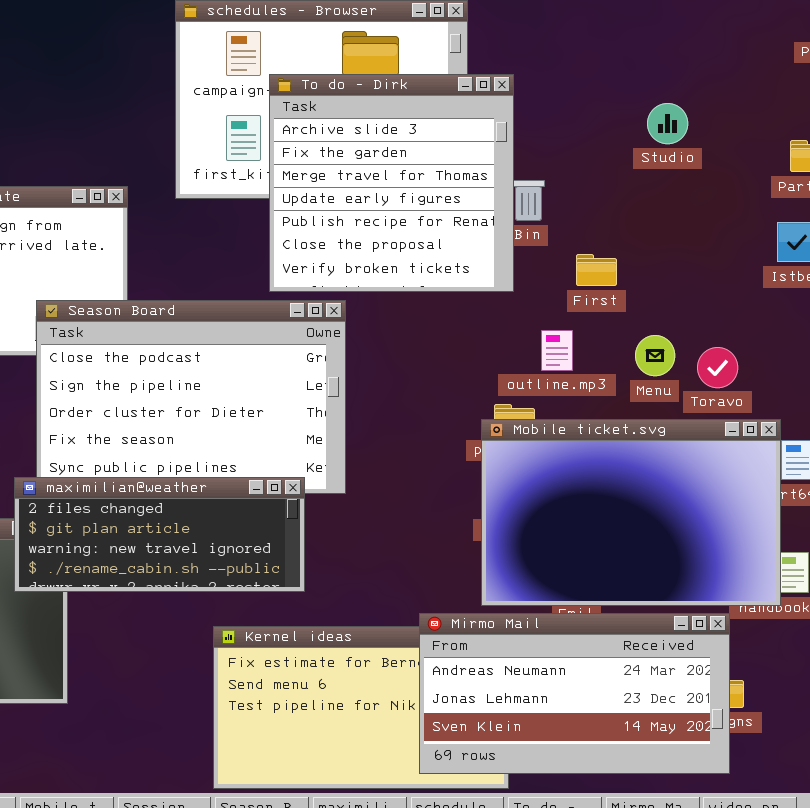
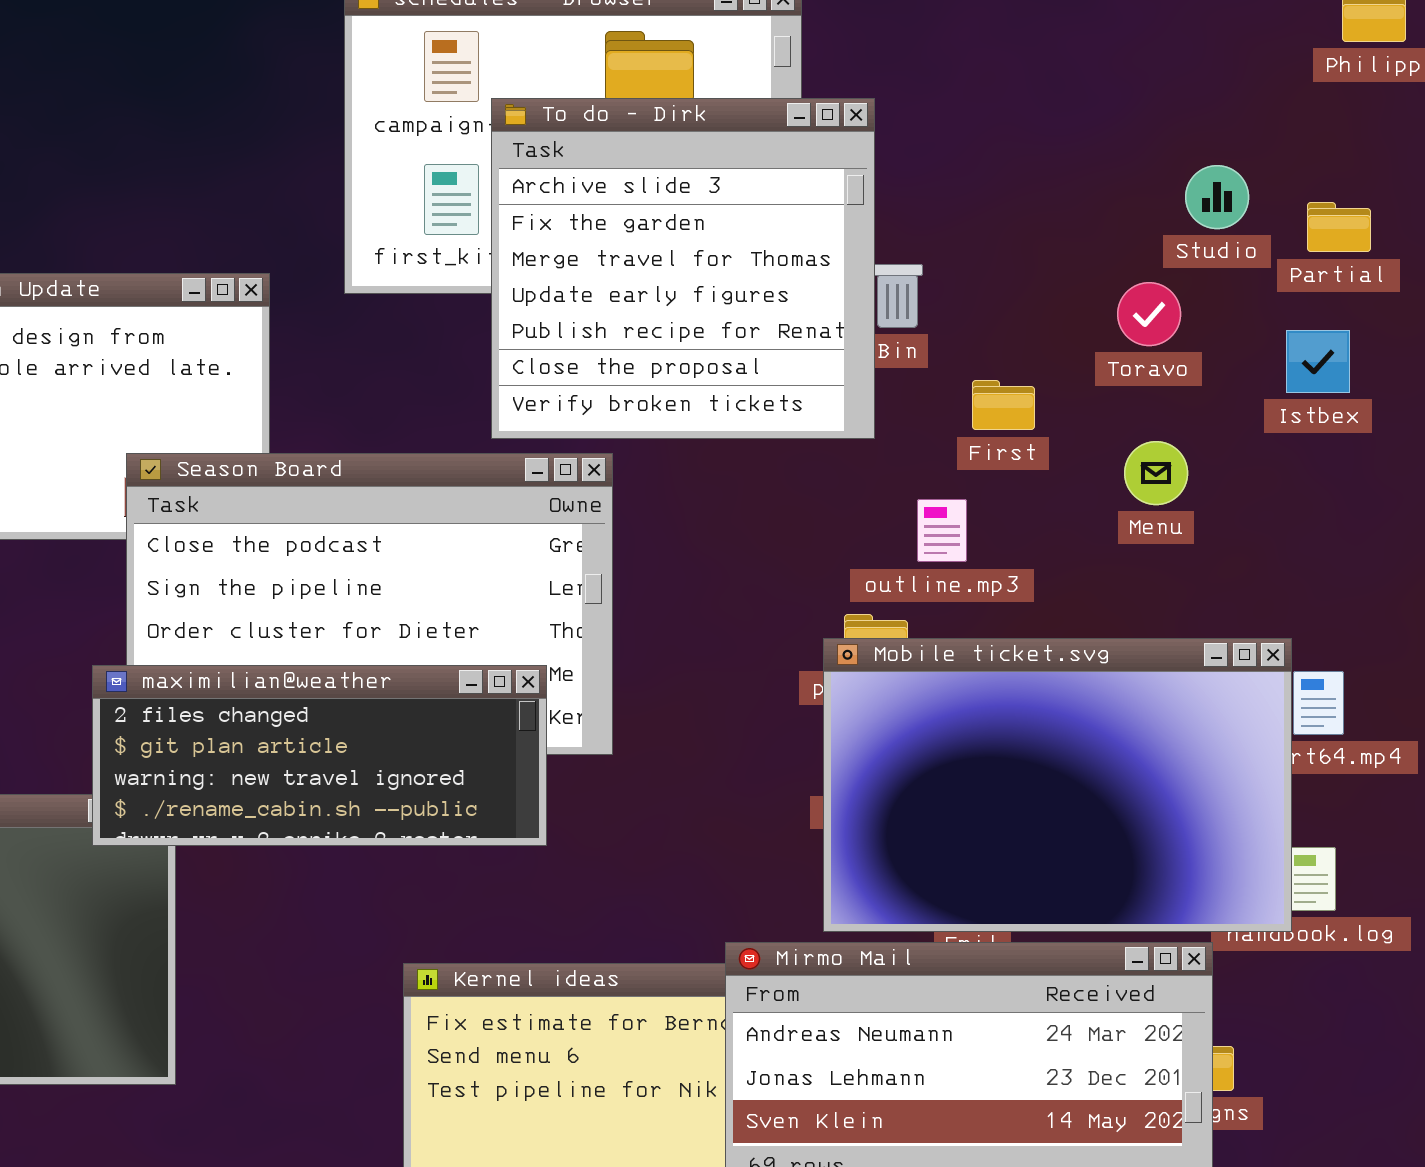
Studio: [647,103,688,144] -> [1185,165,1249,229], moved
Menu: [635,335,675,376] -> [1124,441,1188,505], moved
Toravo: [697,347,738,388] -> [1117,282,1181,346], moved
maximilian@weather: [14,477,305,592] -> [92,665,547,846], moved

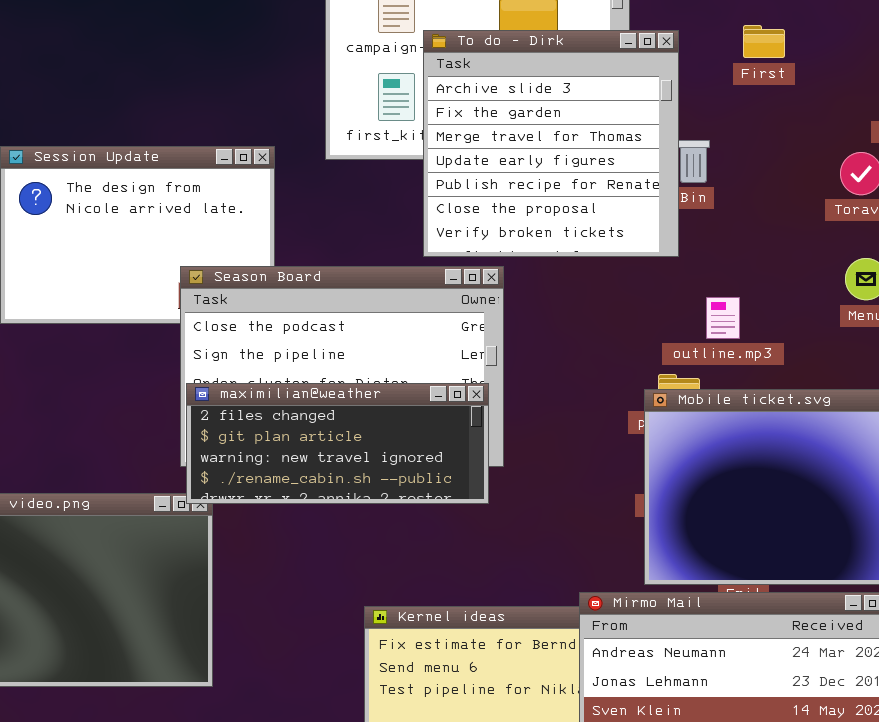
First: [972,380,1035,430] -> [743,25,785,58], moved
maximilian@weather: [92,665,547,846] -> [186,383,489,504], moved

